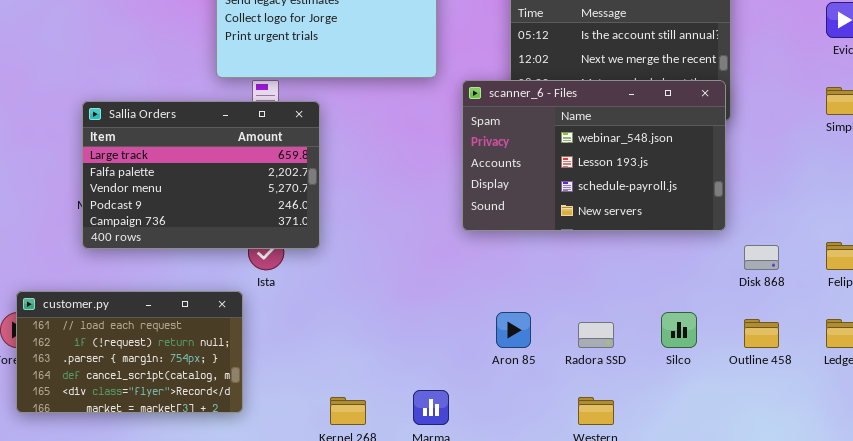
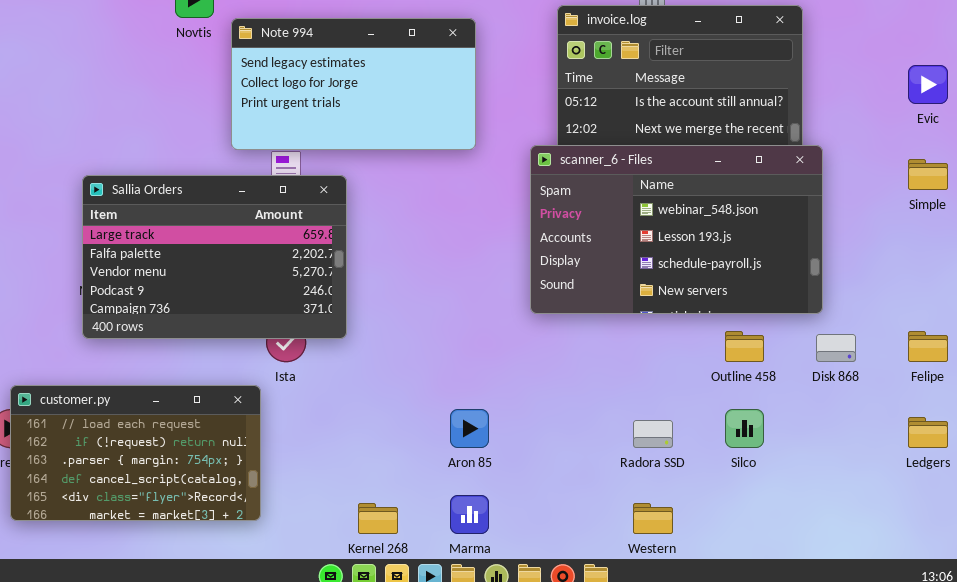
scanner_6 - Files: [462,80,726,231] -> [530,145,823,314], moved
Aron 85: [496,312,531,348] -> [450,409,489,448], moved
Outline 458: [744,319,779,348] -> [725,331,764,362], moved

